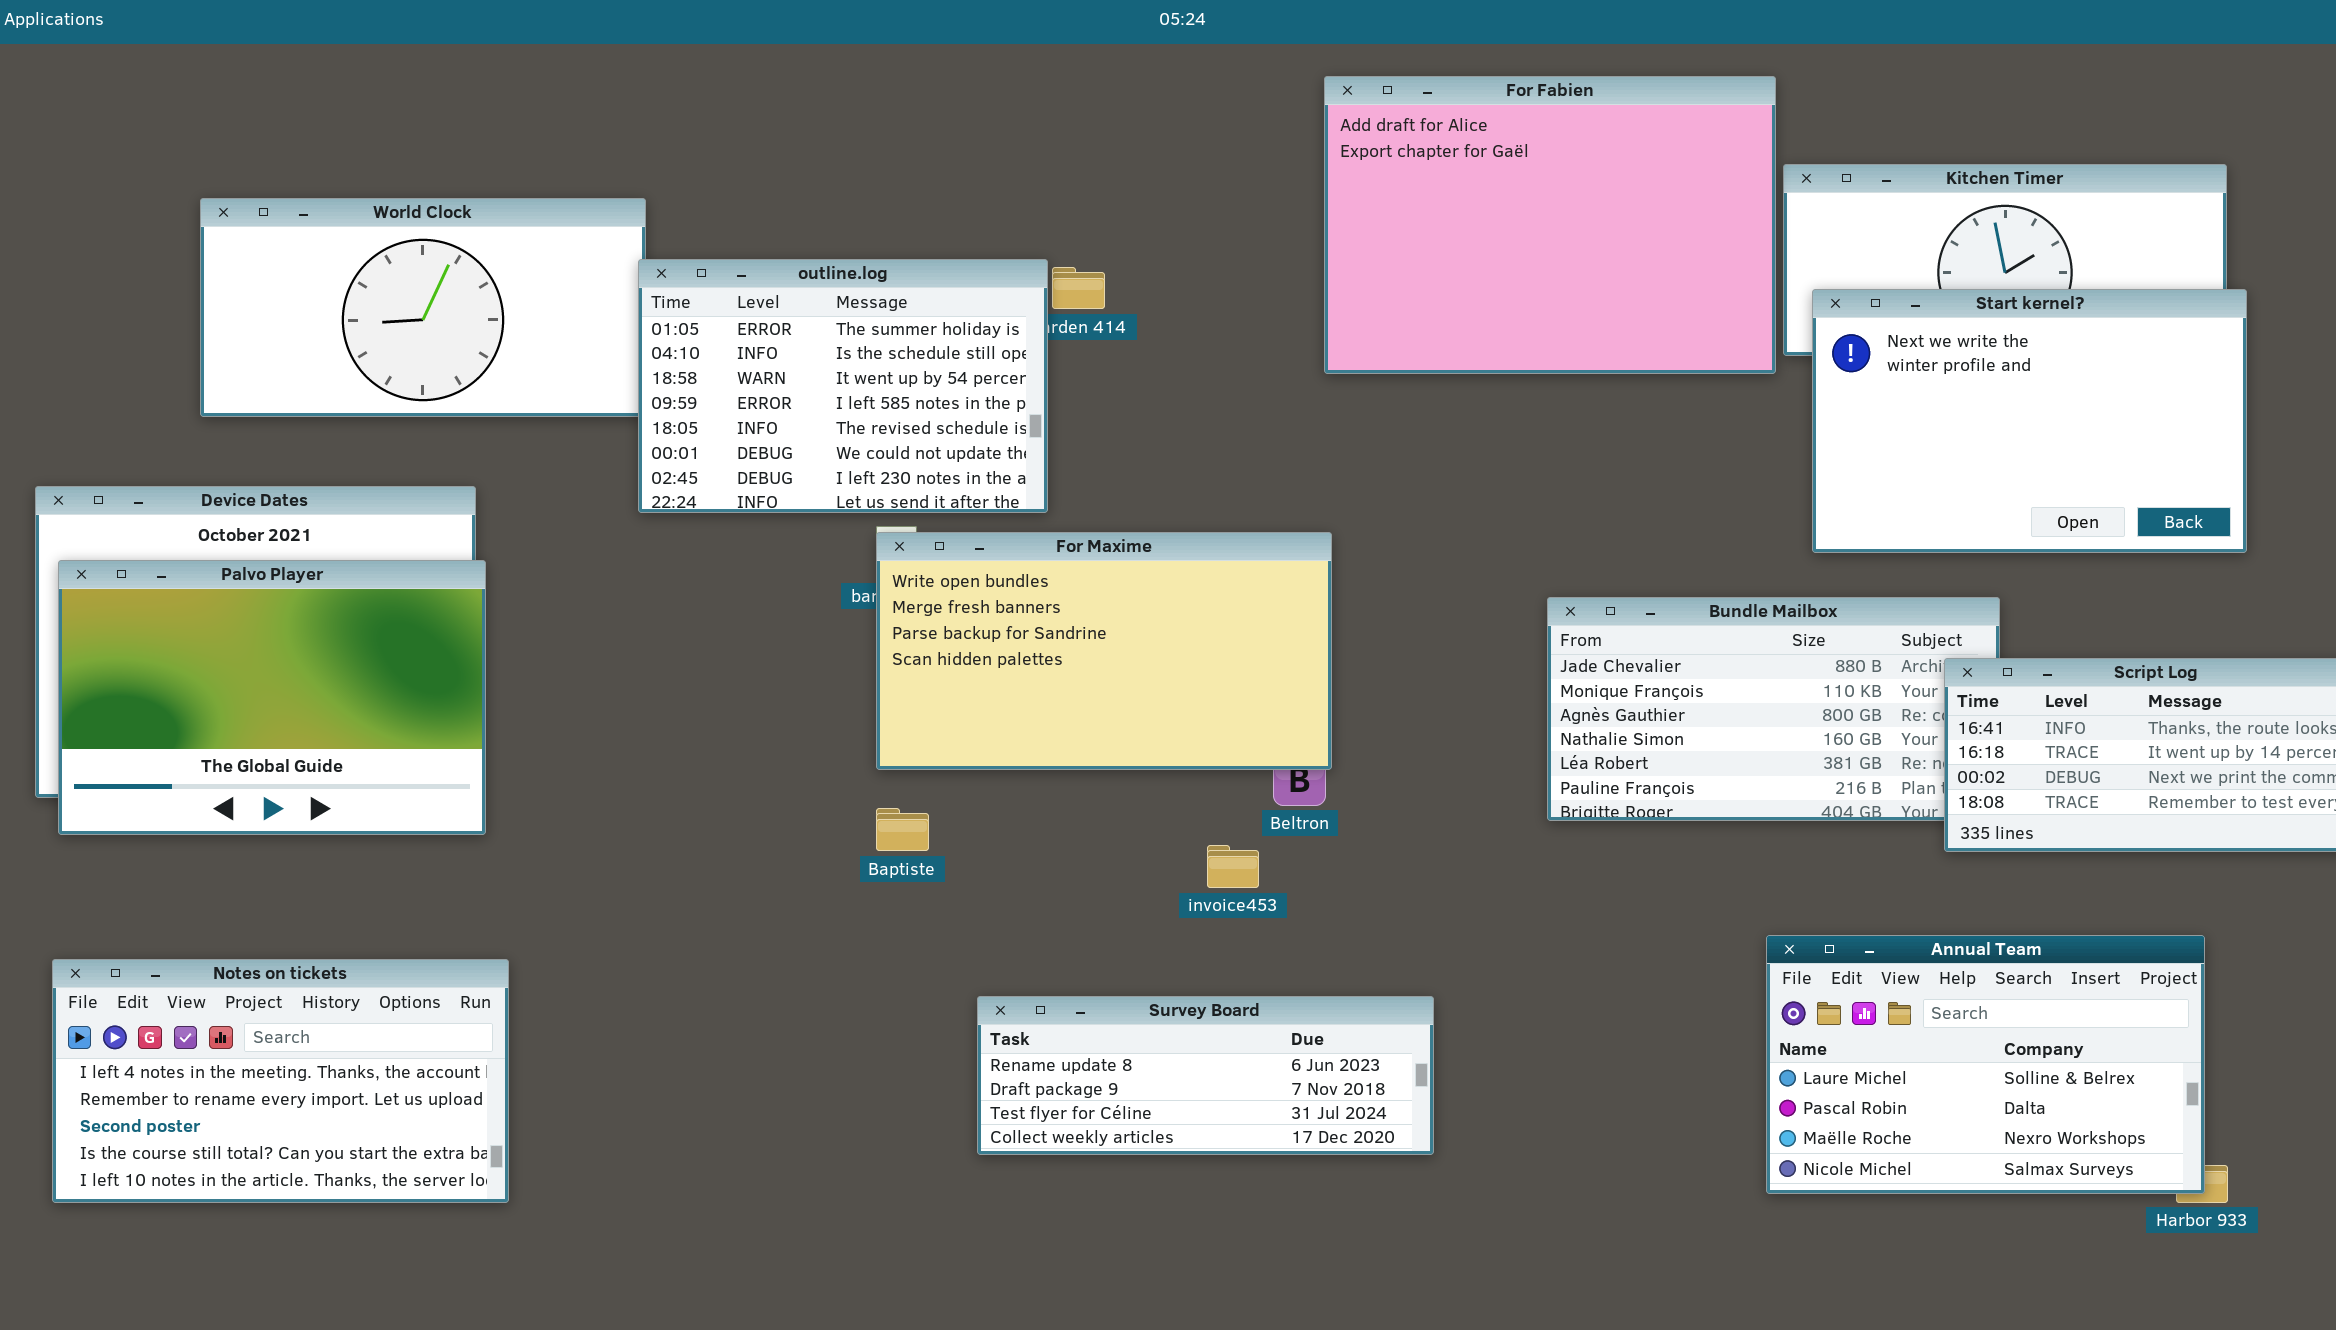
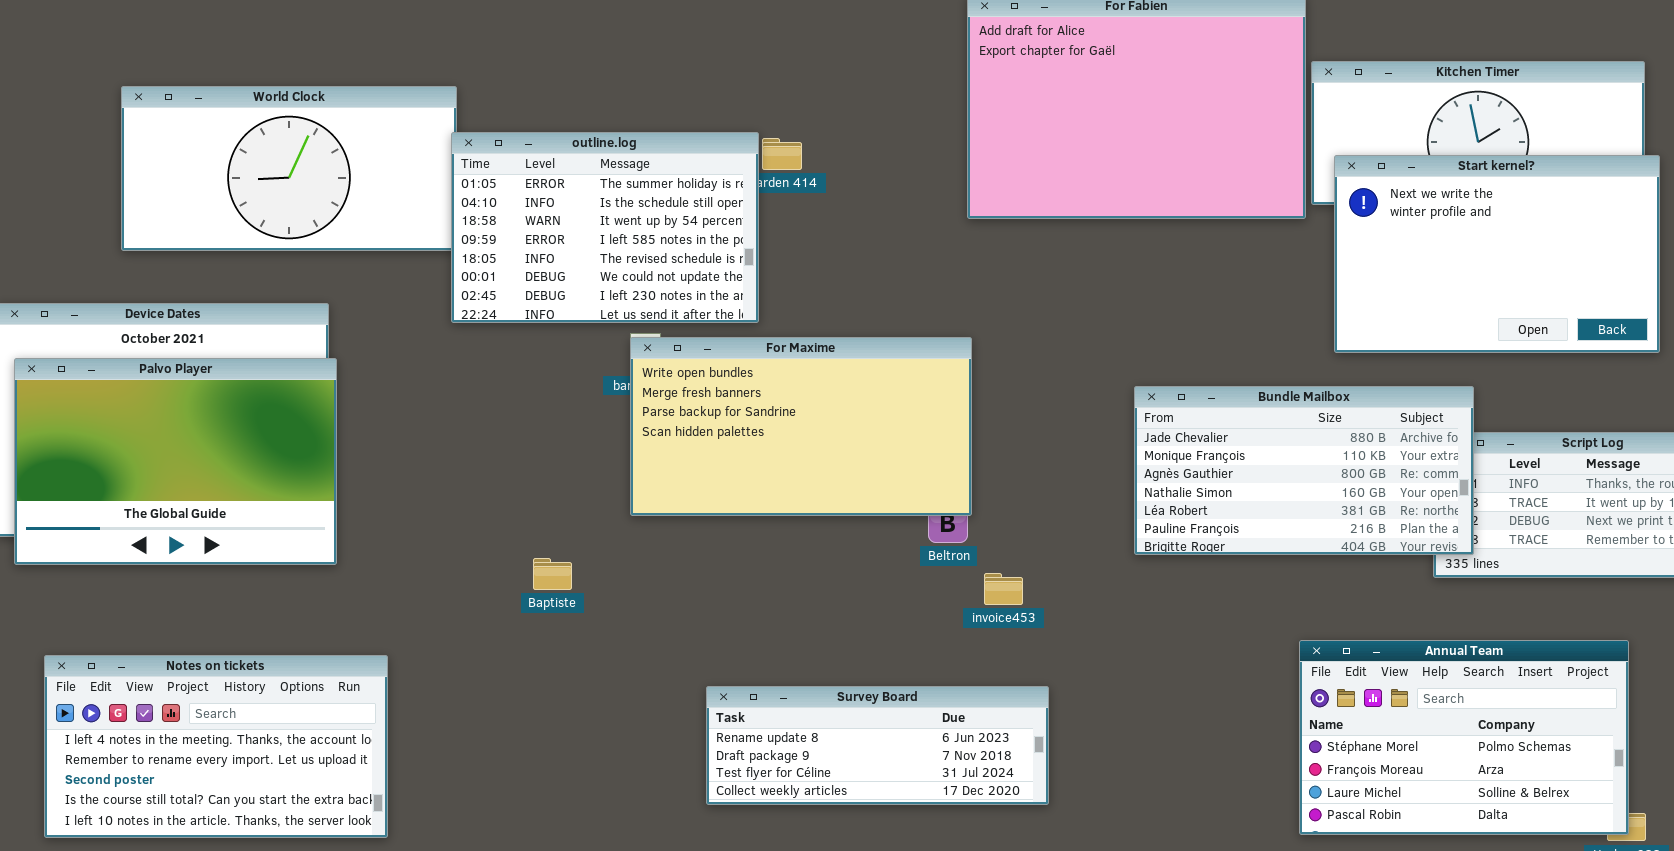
Bundle Mailbox: [1547,597,2000,821] -> [1134,386,1474,555], raised
Baptiste: [876,808,929,851] -> [533,558,572,590], moved
invoice453: [1207,845,1259,888] -> [984,573,1023,605], moved
Annual Team: [1766,935,2205,1194] -> [1299,640,1629,835], scrolled up 2 rows
Notes on tickets: [52,959,509,1203] -> [44,655,388,838], moved

